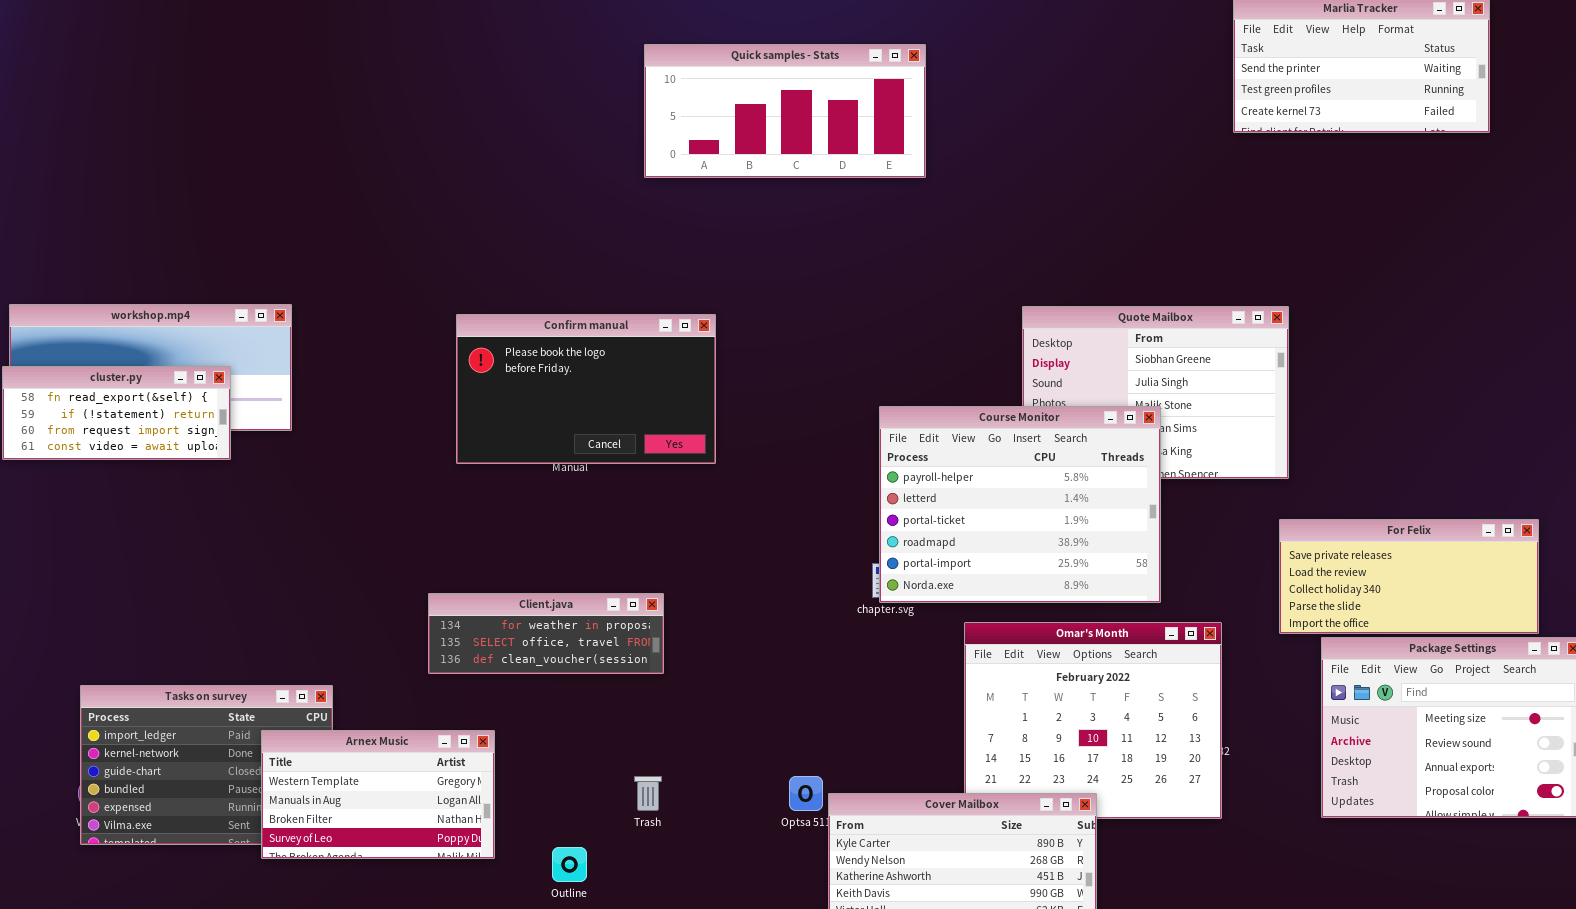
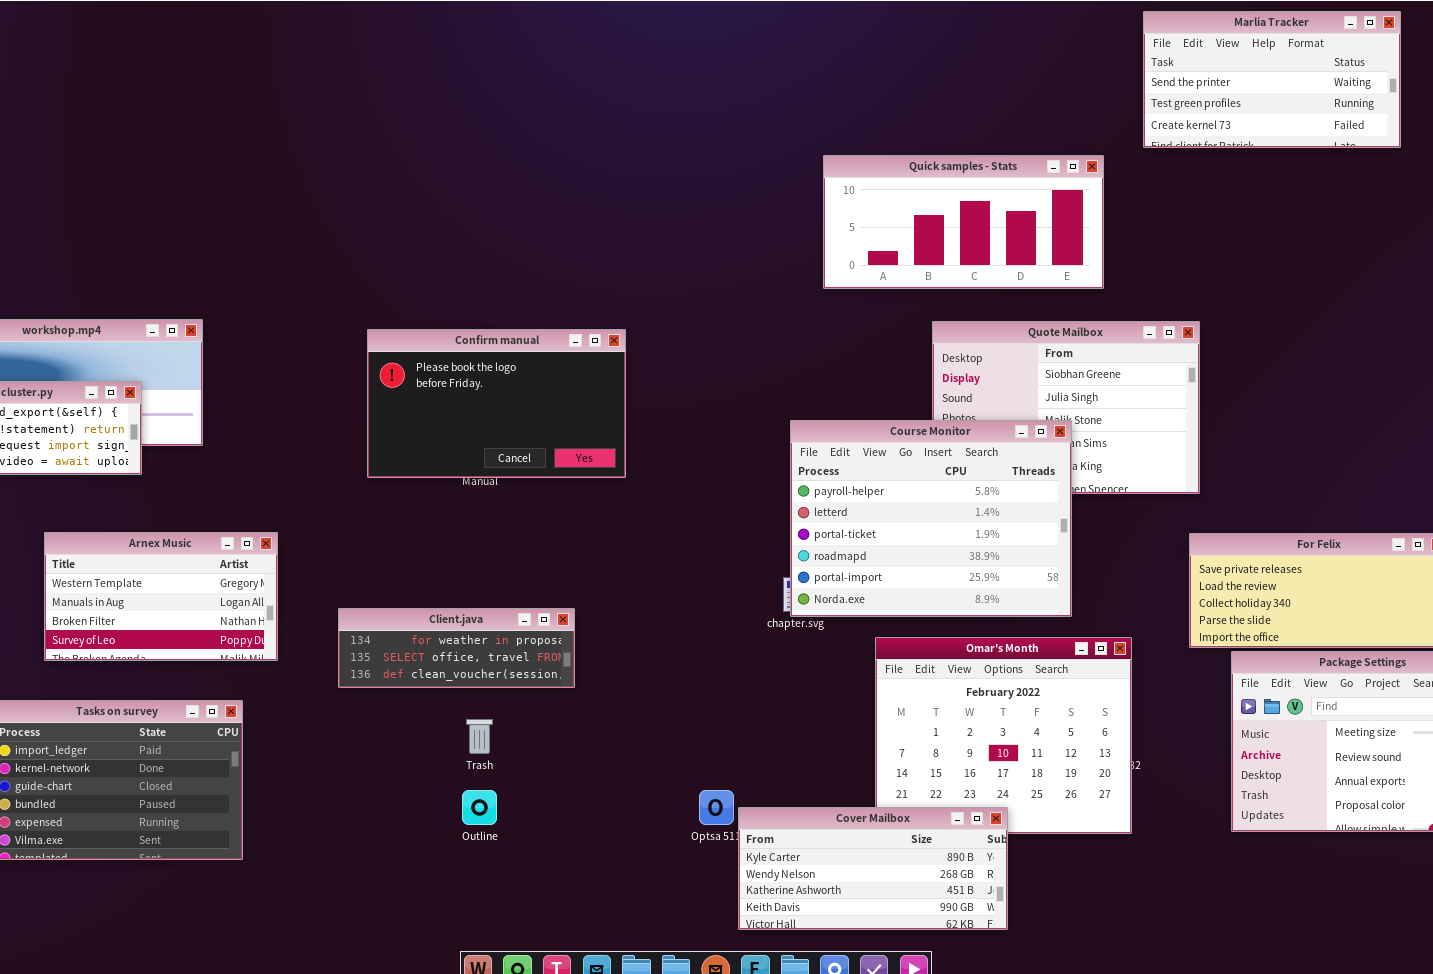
Quick samples - Stats: [644,44,926,178] -> [823,155,1104,289], moved
Arnex Music: [261,730,495,859] -> [44,532,278,661], moved
Trash: [634,776,662,811] -> [466,719,493,754], moved
Outline: [552,847,587,882] -> [462,790,497,825], moved

